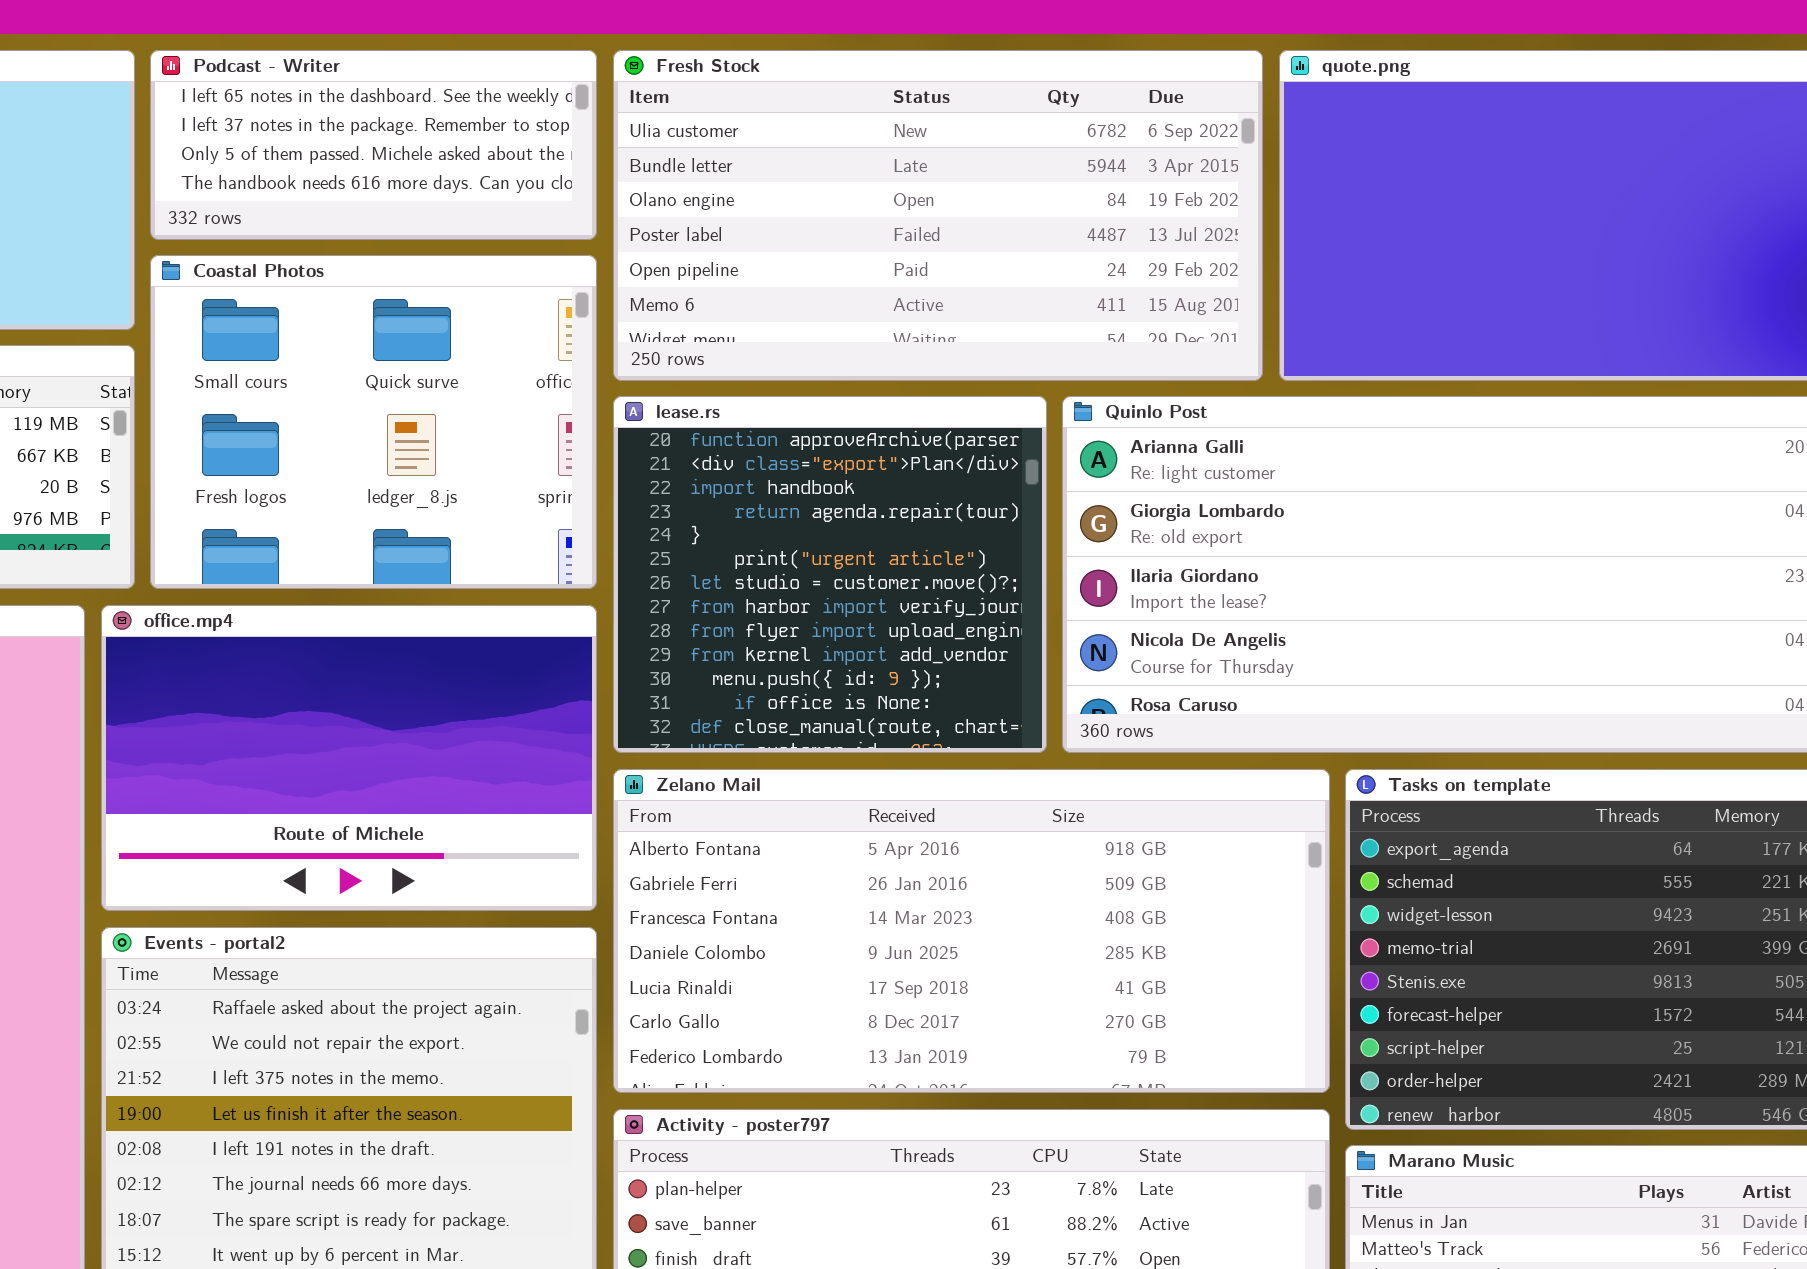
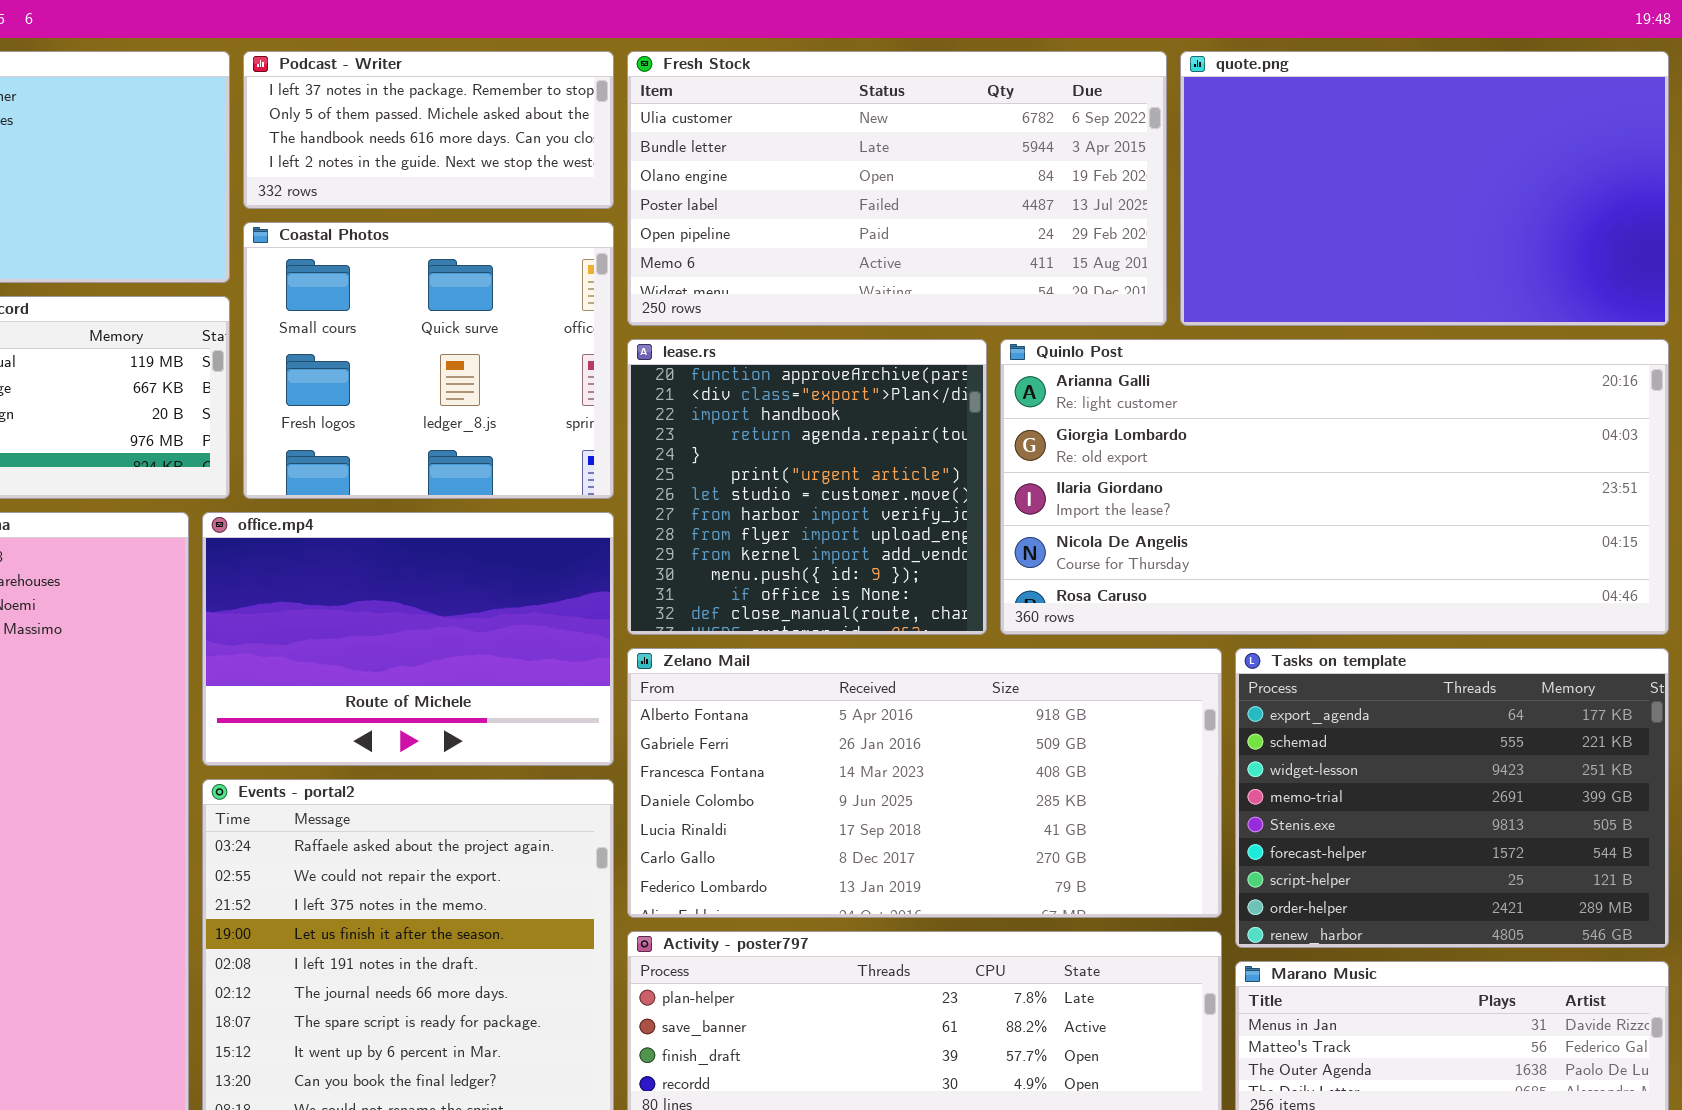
Podcast - Writer: [150,50,597,240] -> [243,51,614,209], scrolled down 1 row

